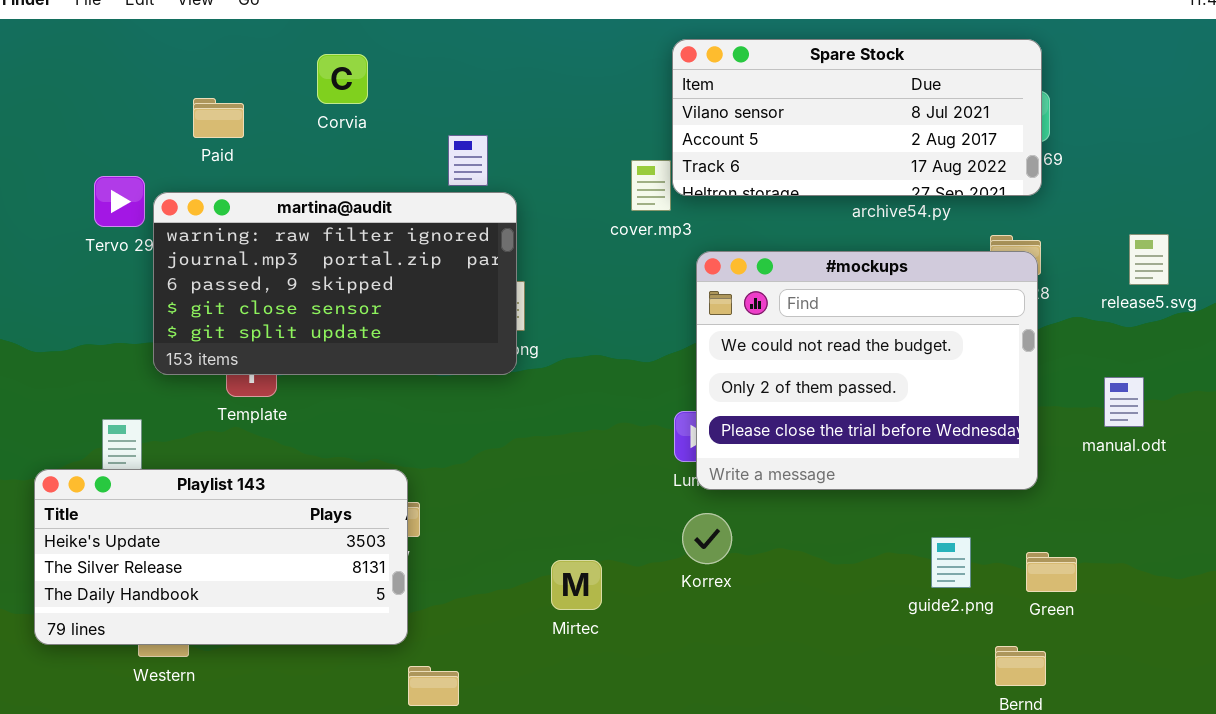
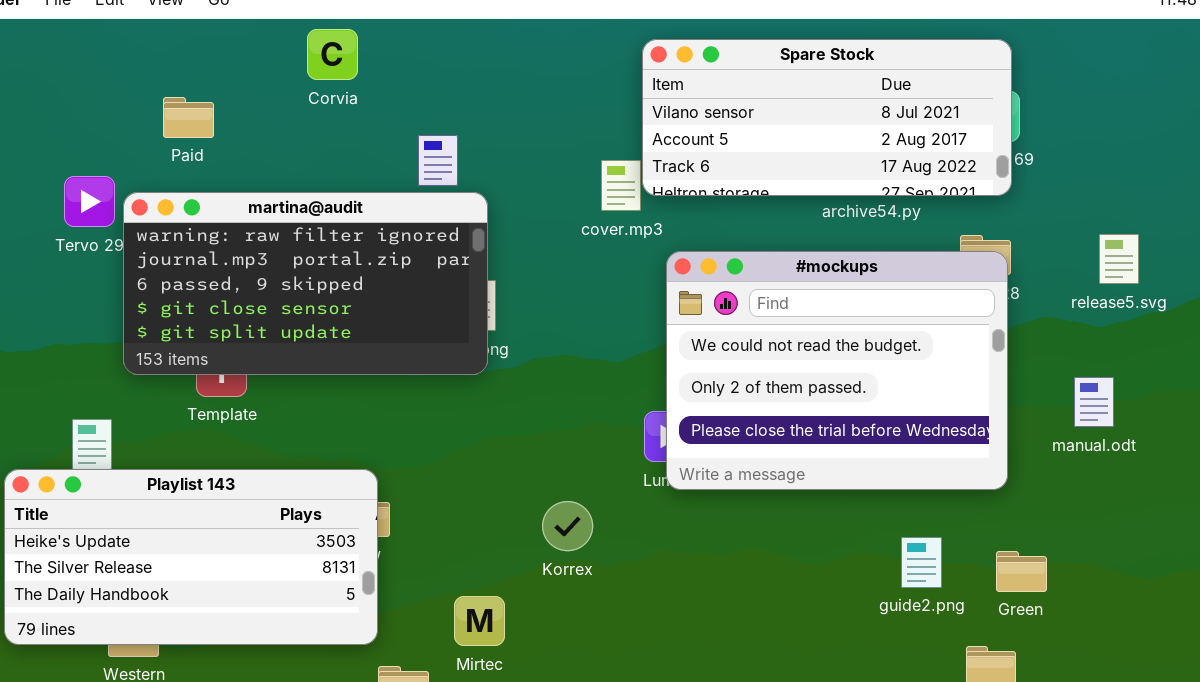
Corvia: [317,54,368,104] -> [307,29,358,80], moved
Korrex: [682,513,732,564] -> [542,501,593,551], moved
Mirtec: [551,560,602,610] -> [454,596,505,646], moved

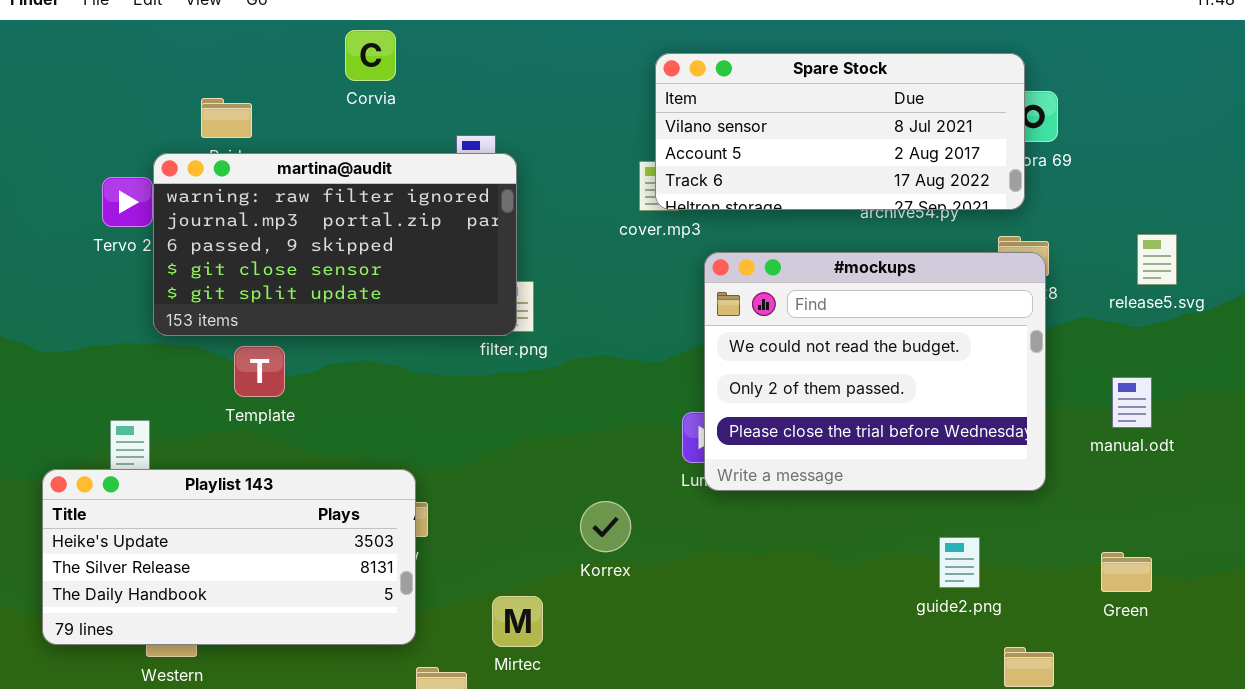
Spare Stock: [642,39,1012,196] -> [655,53,1025,210], moved
martina@audit: [123,192,488,375] -> [153,153,517,336], moved
Green: [996,551,1047,592] -> [1101,552,1152,592], moved

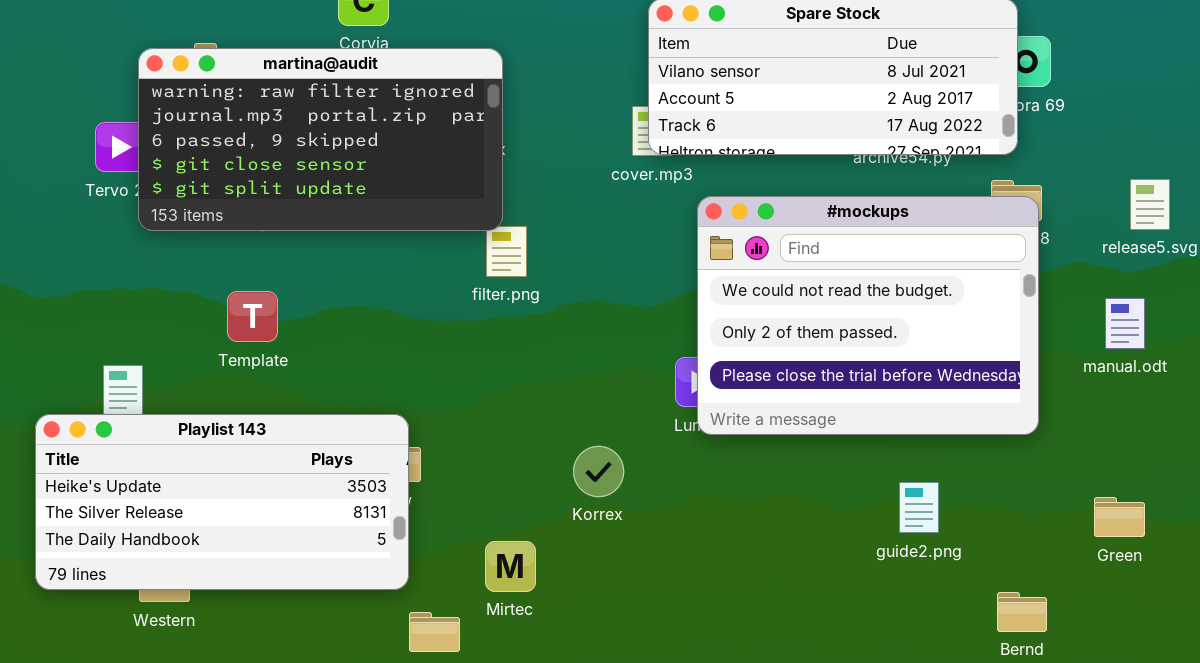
martina@audit: [153,153,517,336] -> [138,48,503,231], moved
manual.odt: [1112,377,1152,428] -> [1105,298,1145,349], moved
guide2.png: [939,537,980,588] -> [899,482,939,533], moved

